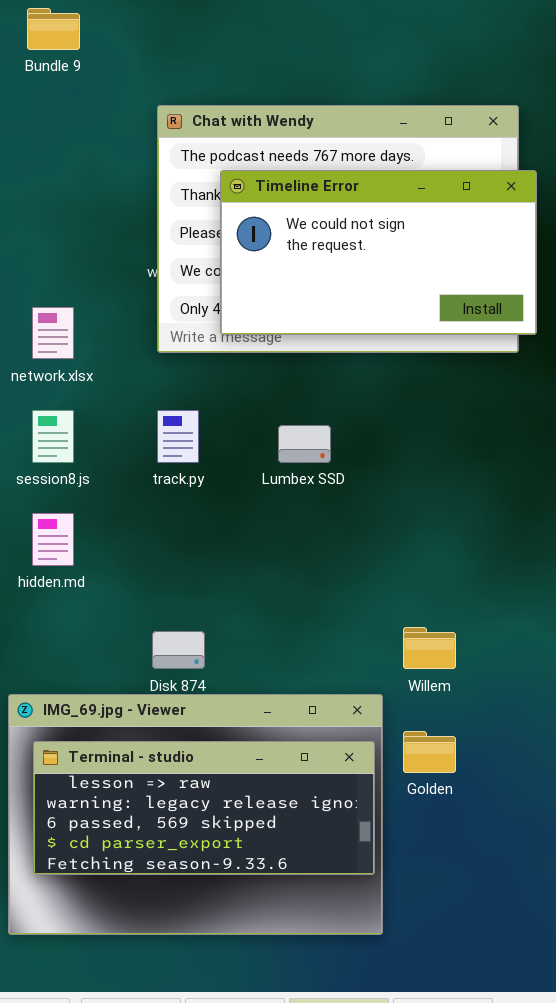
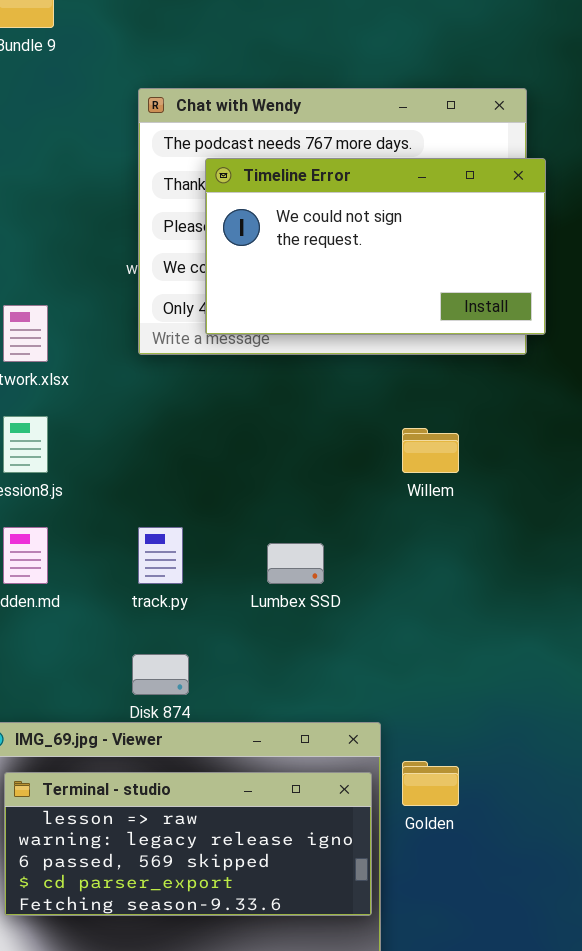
track.py: [157,410,199,463] -> [138,527,183,584], moved
Lumbex SSD: [278,425,331,463] -> [267,543,324,584], moved
Willem: [403,627,456,669] -> [402,428,459,473], moved

